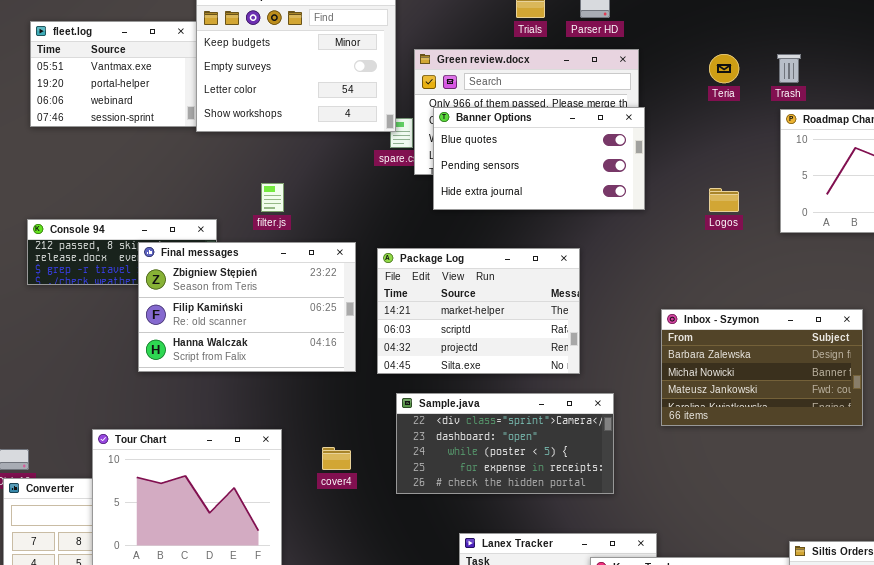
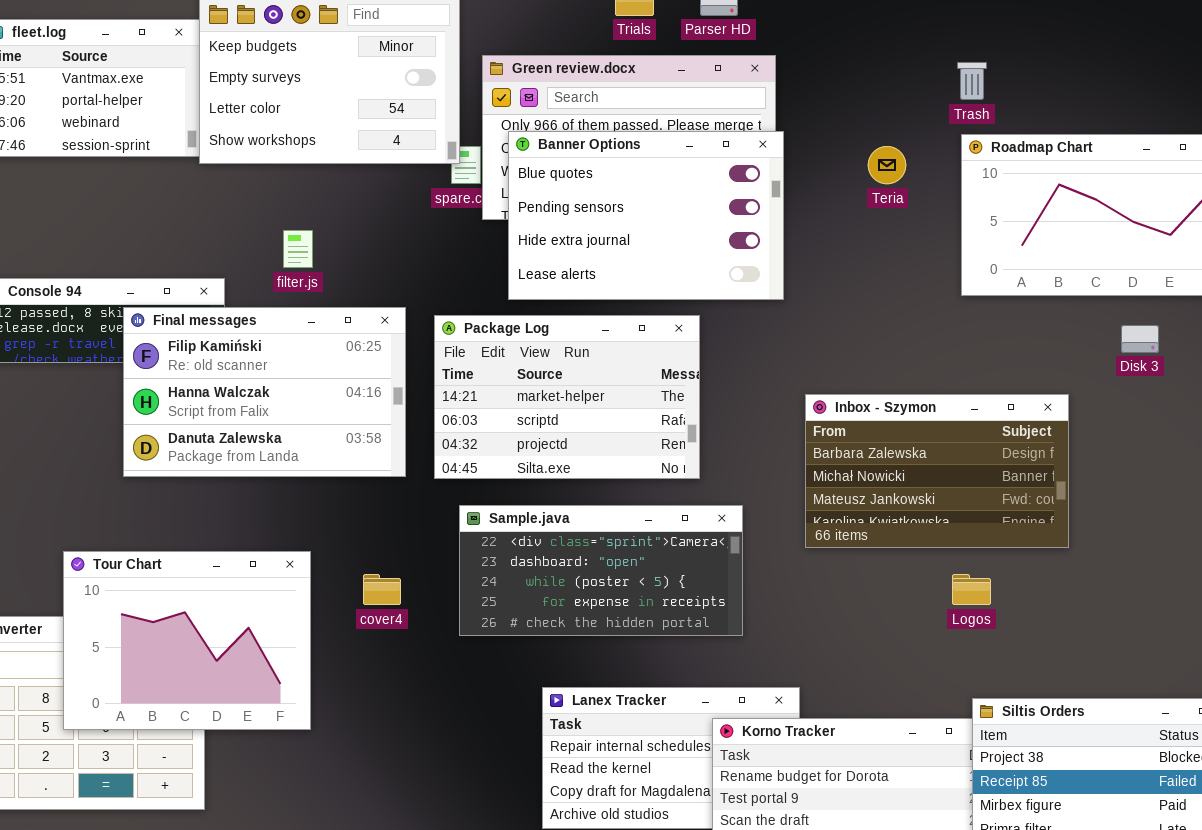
Teria: [709,54,739,83] -> [868,146,906,184], moved
Banner Options: [433,107,645,210] -> [508,131,784,300], resized
Logos: [709,188,739,212] -> [952,574,991,605], moved
Final messages: [138,242,356,372] -> [123,307,406,477], scrolled down 1 row

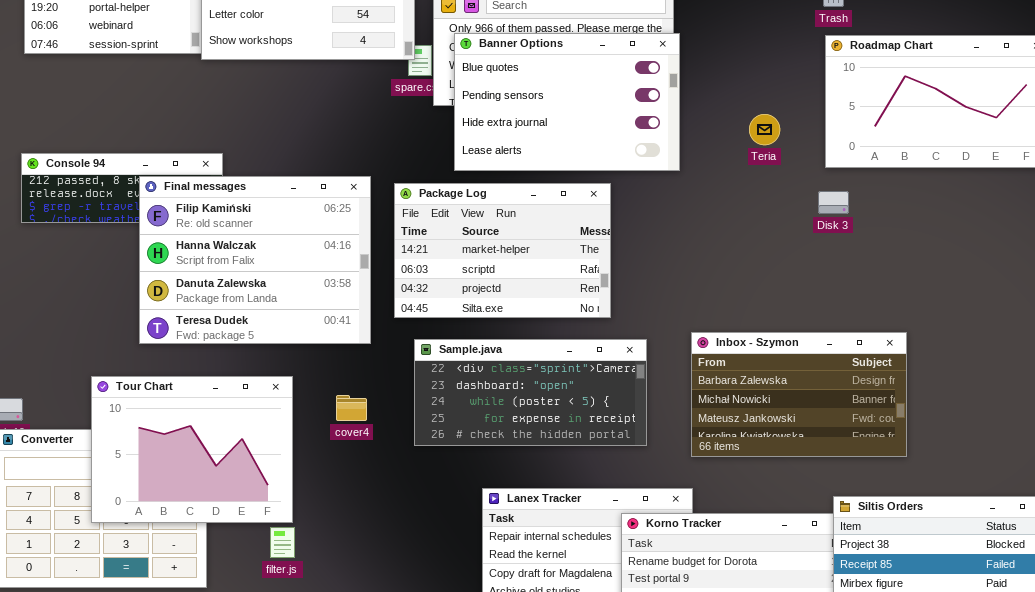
Teria: [868,146,906,184] -> [749,114,780,145], moved
filter.js: [283,230,313,268] -> [270,527,295,558], moved
Final messages: [123,307,406,477] -> [139,176,371,344], resized
Disk 3: [1121,325,1159,353] -> [818,191,849,214], moved
Inbox - Szymon: [805,394,1069,548] -> [691,332,907,457], moved

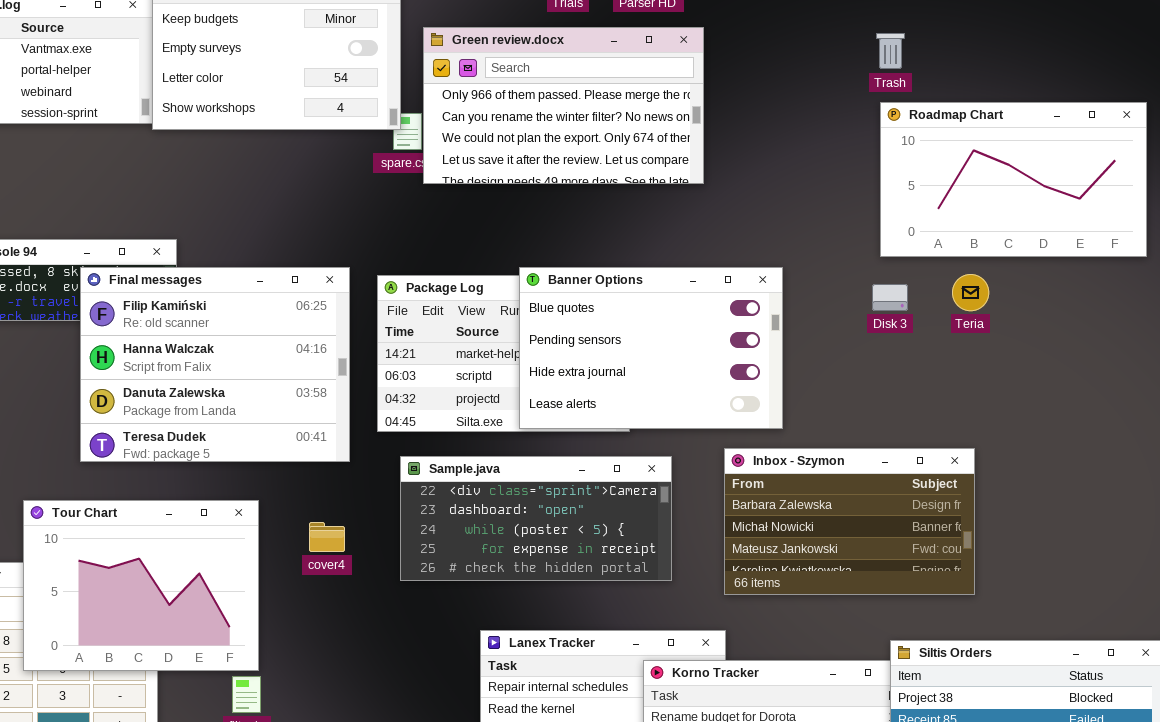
Banner Options: [454,33,680,171] -> [519,267,783,429], moved
Teria: [749,114,780,145] -> [952,274,989,311], moved

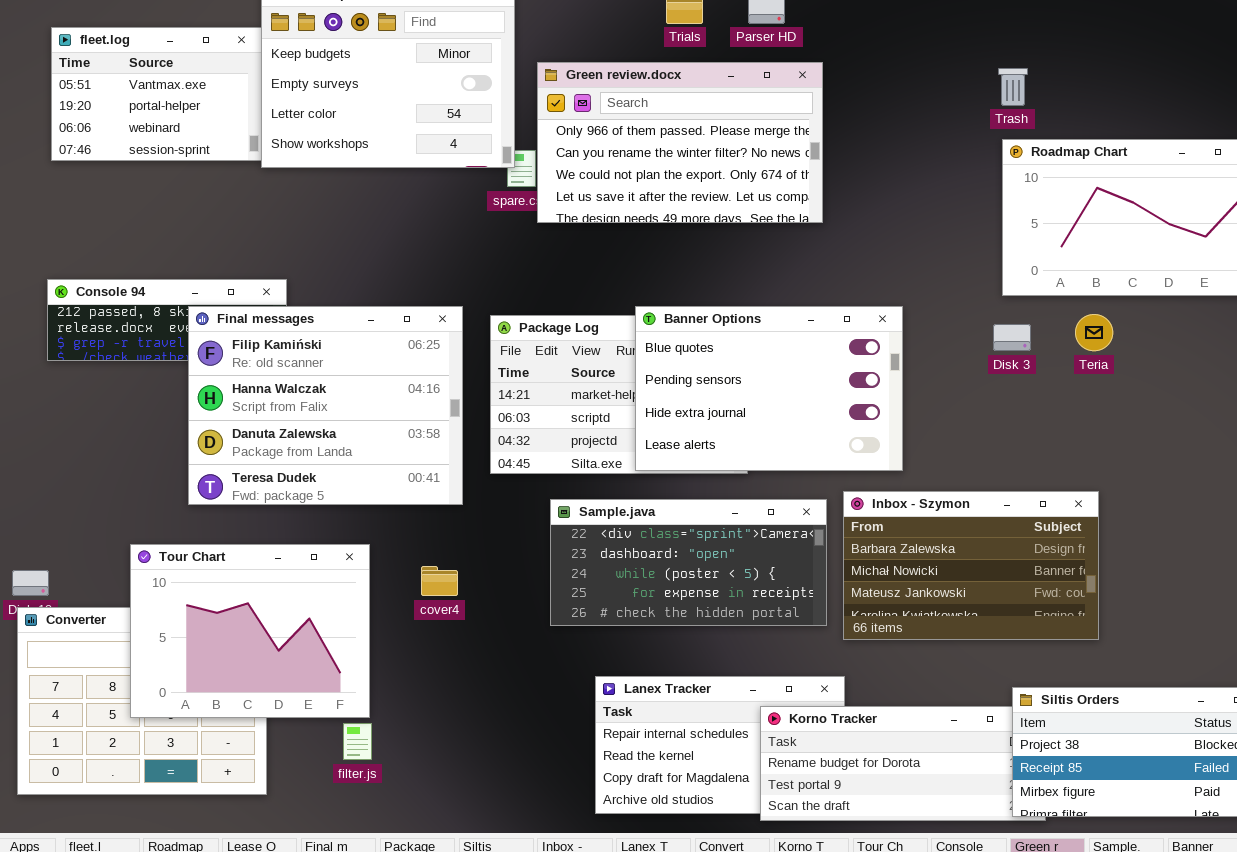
Sample.java: [400,456,672,581] -> [550,499,827,626], moved

